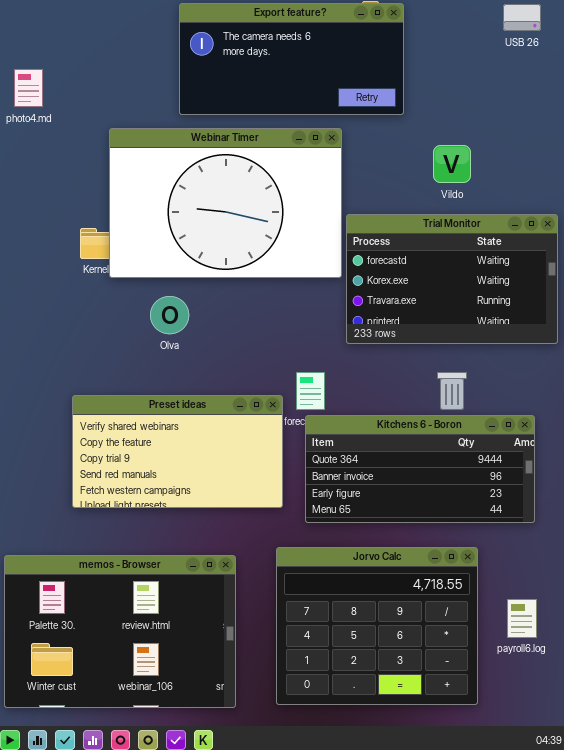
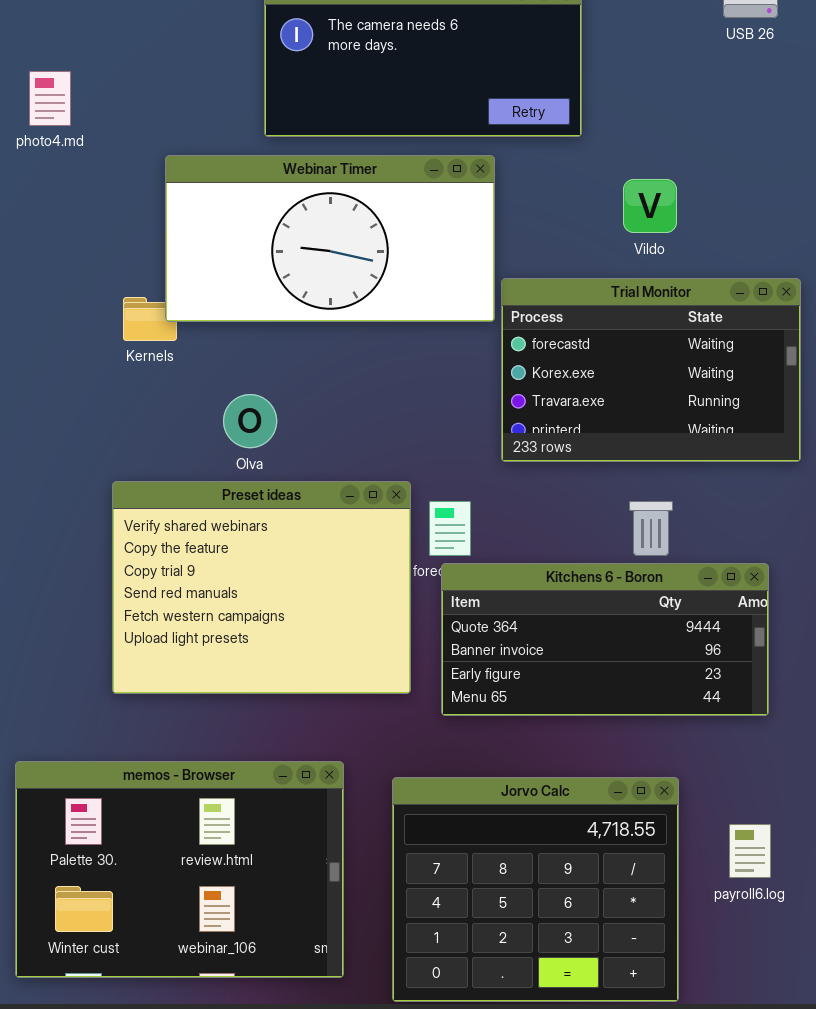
Webinar Timer: [109,128,342,278] -> [165,155,495,322], resized
Preset ideas: [72,395,283,508] -> [112,481,411,694], resized
Jorvo Calc: [276,547,478,705] -> [392,777,679,1002], moved

